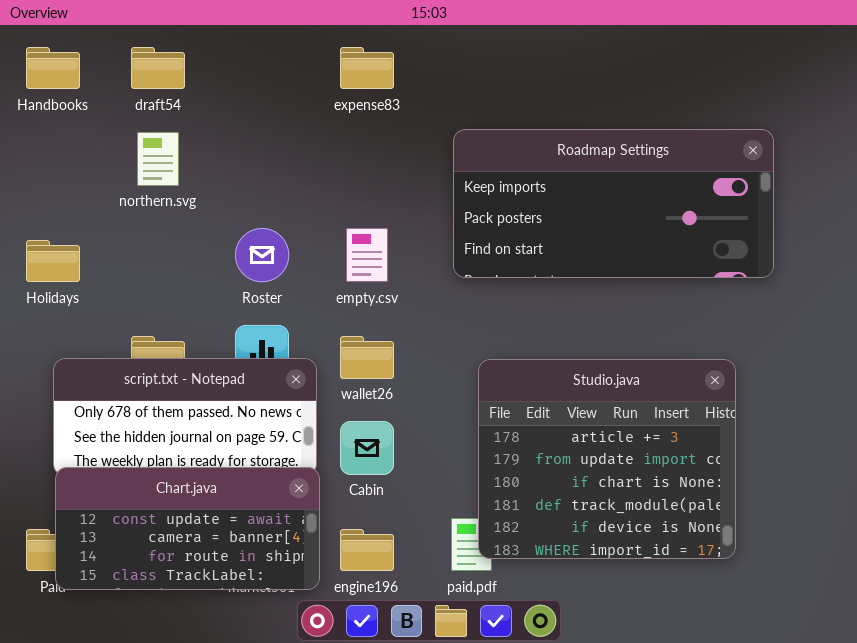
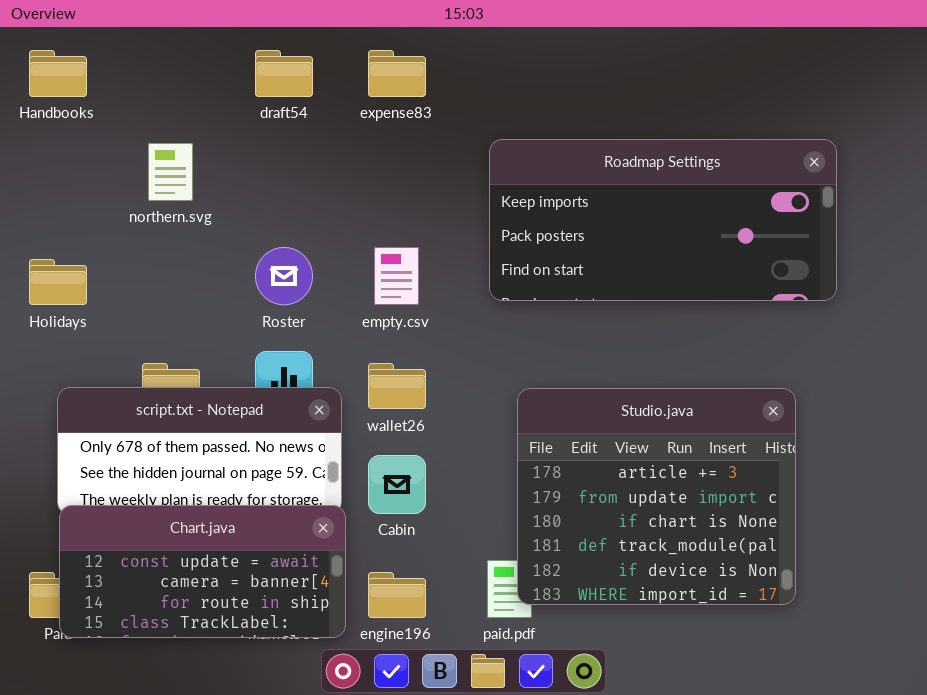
draft54: [131,47,185,89] -> [255,50,313,97], moved

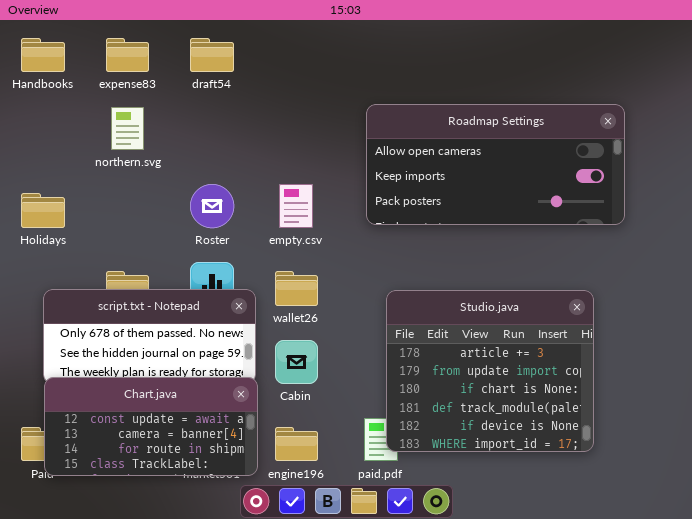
expense83: [368,50,426,97] -> [106,38,149,72], moved
Roadmap Settings: [489,139,837,301] -> [366,104,625,225], scrolled up 1 row

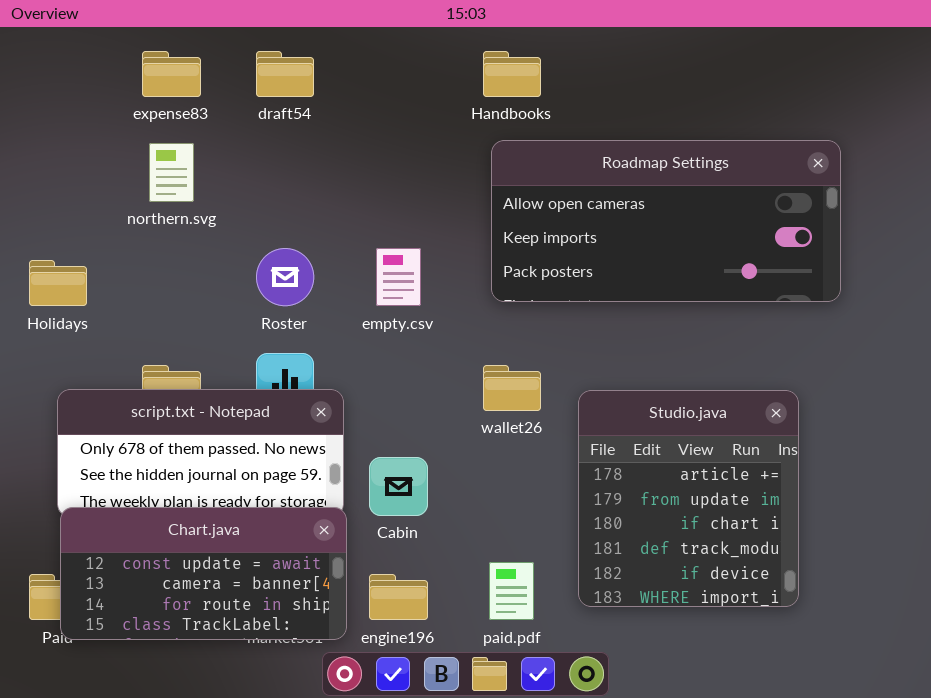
Handbooks: [21,38,65,72] -> [483,51,541,97], moved
wallet26: [275,271,318,306] -> [483,365,541,411], moved
Studio.java: [386,290,594,452] -> [578,390,799,607], resized

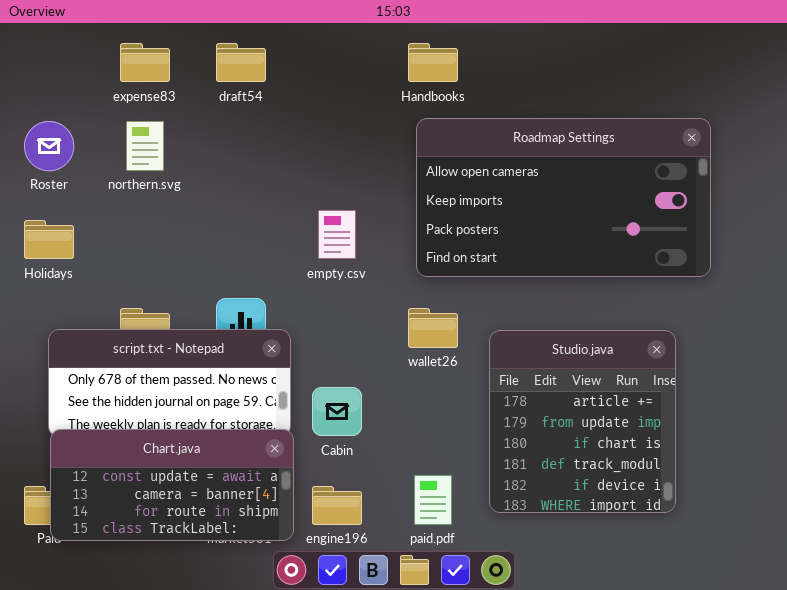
Roadmap Settings: [491,140,841,302] -> [416,118,711,277], resized
Roster: [256,248,314,306] -> [24,121,74,171], moved

